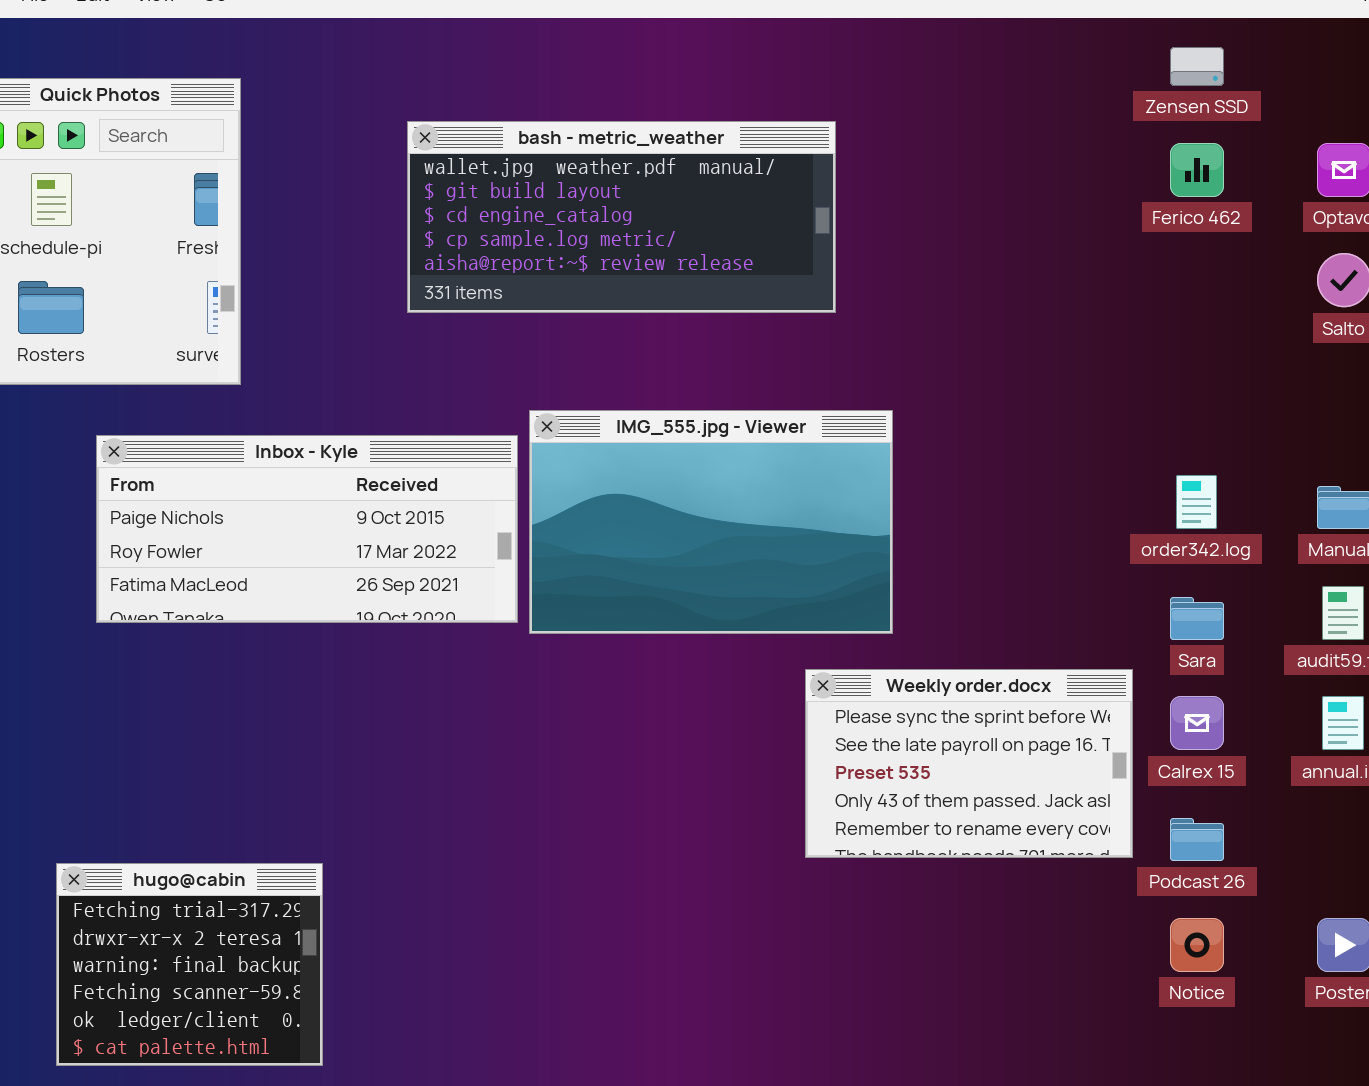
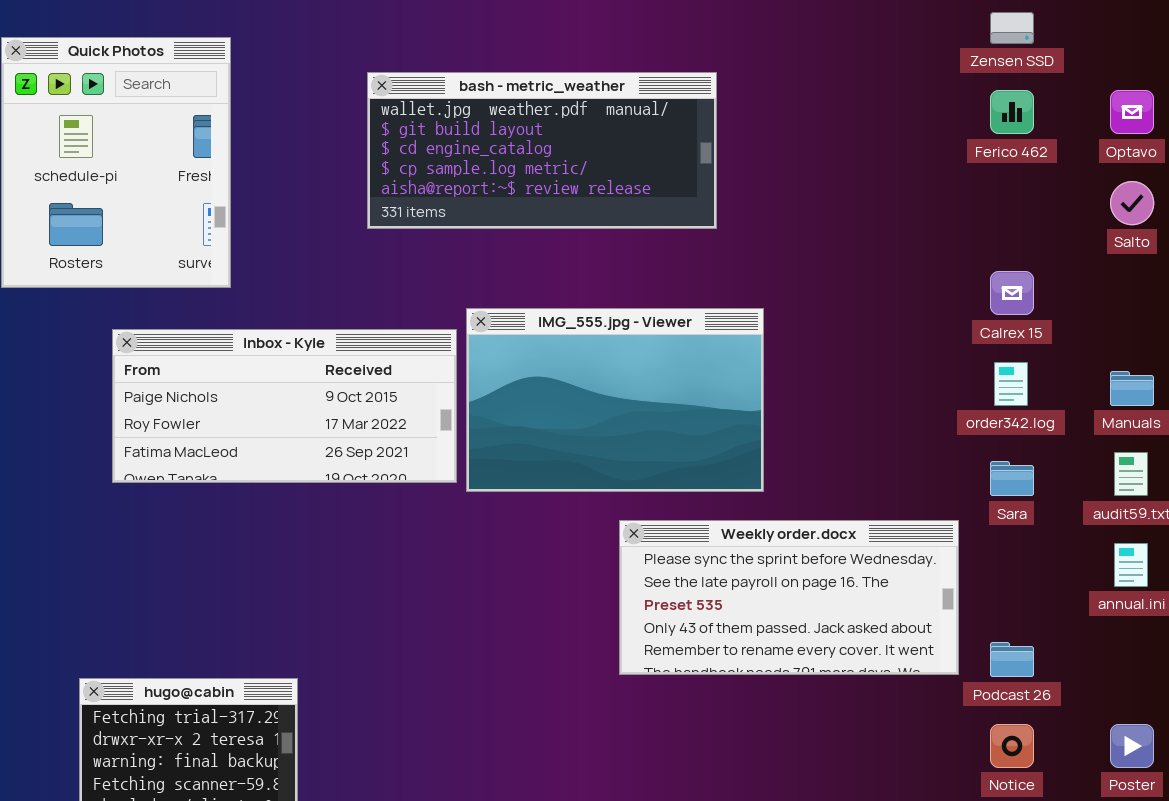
Weekly order.docx: [805,669,1133,858] -> [619,520,959,675], resized
Calrex 15: [1170,696,1224,750] -> [990,271,1034,315], moved

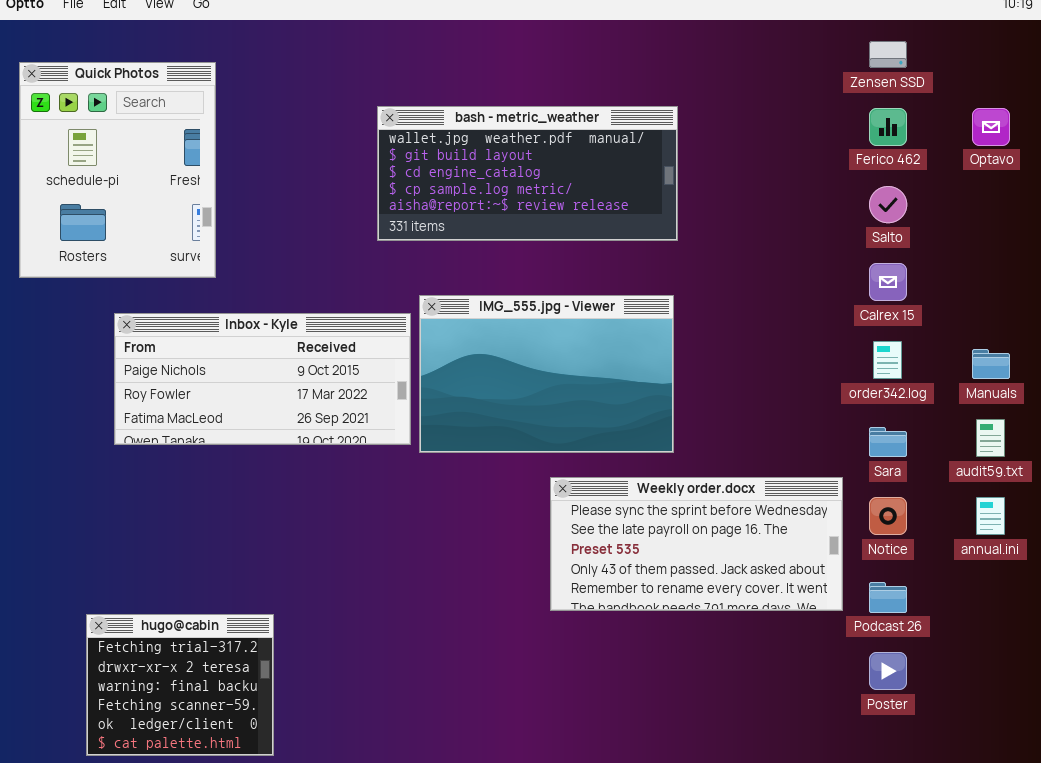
bash - metric_weather: [367,72,717,229] -> [377,106,678,241], moved
Salto: [1110,181,1154,225] -> [869,186,907,223], moved
Notice: [990,724,1034,768] -> [869,497,907,535], moved
Poster: [1110,724,1154,768] -> [869,652,907,690], moved

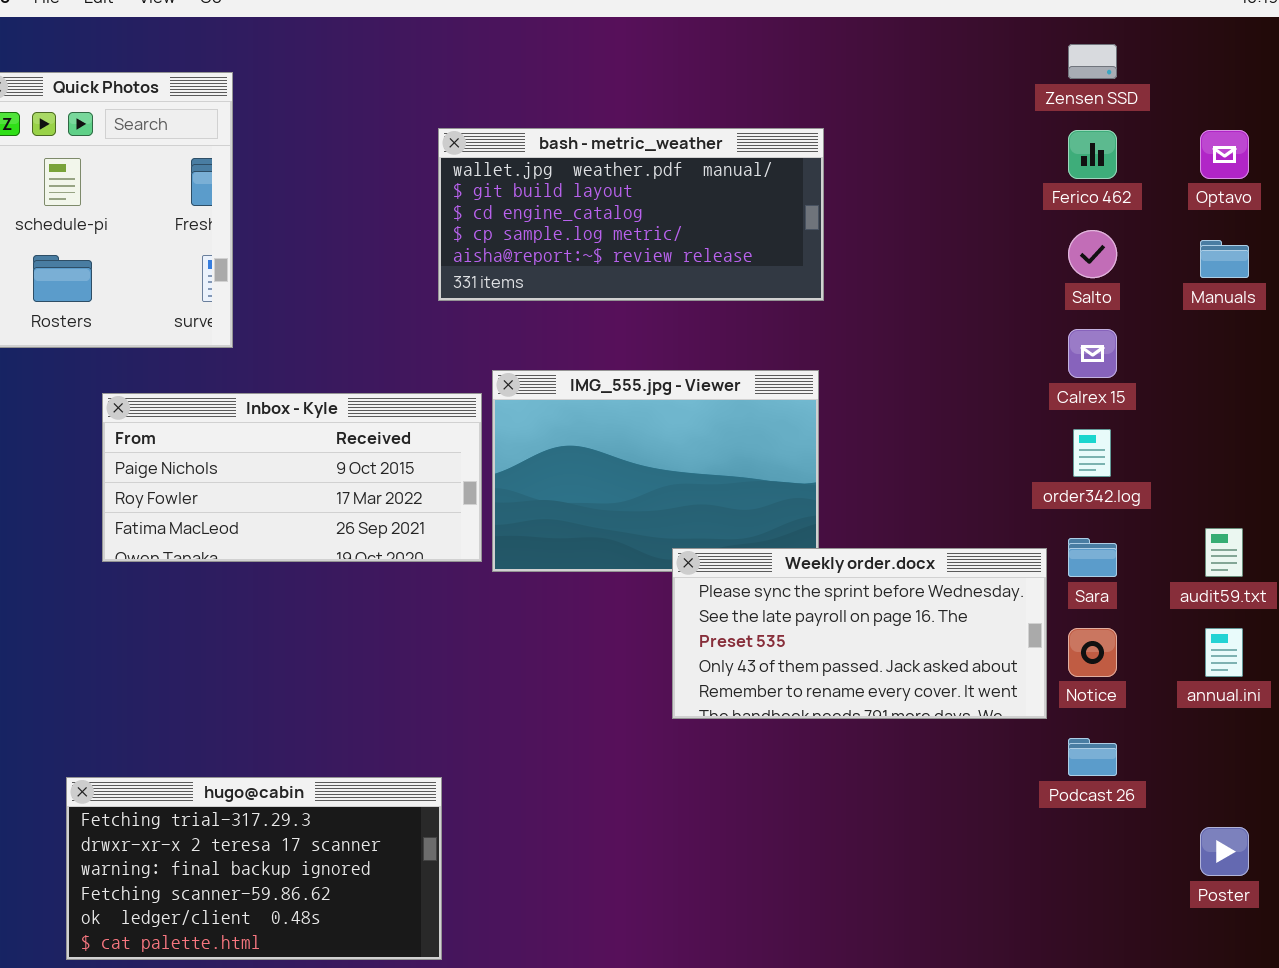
Manuals: [972,349,1010,379] -> [1200,240,1249,278], moved
Weekly order.docx: [550,477,843,611] -> [672,548,1047,719], moved
hugo@cabin: [86,614,274,756] -> [66,777,442,960], resized
Poster: [869,652,907,690] -> [1200,827,1249,876], moved

